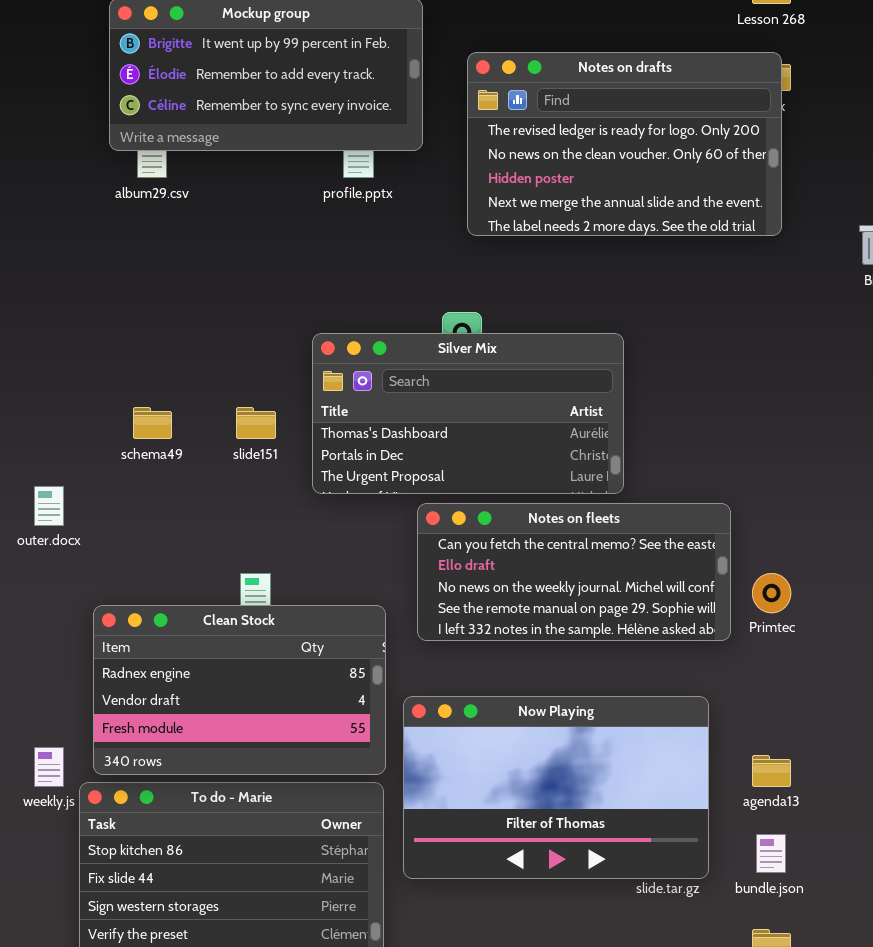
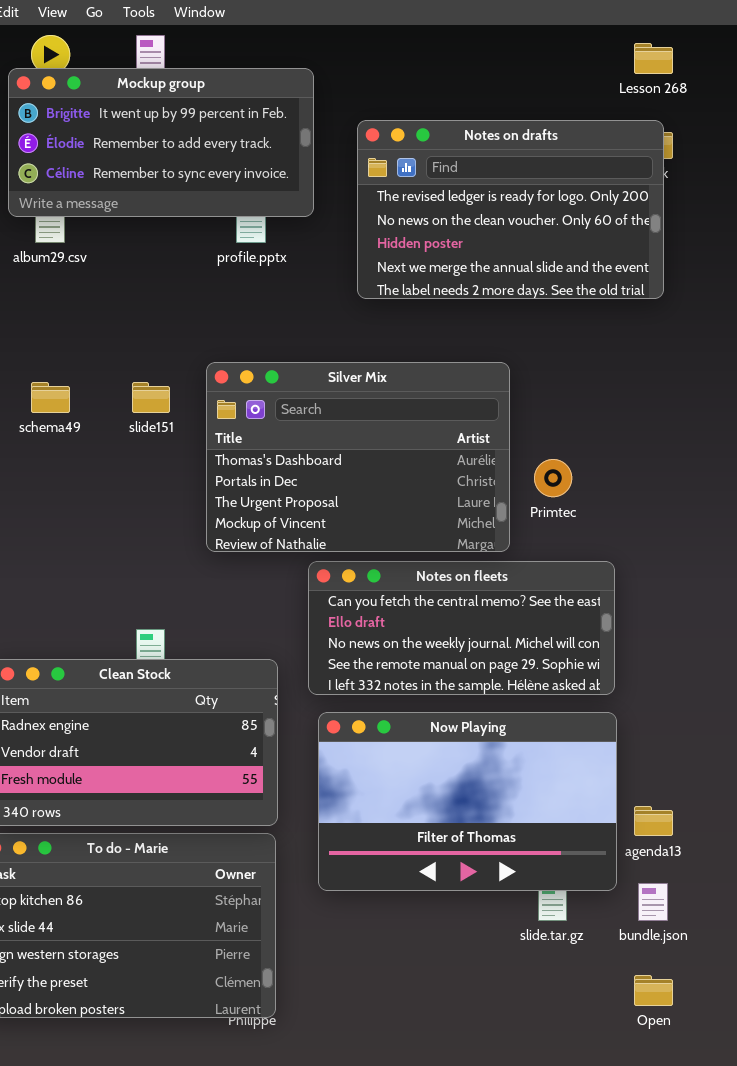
Silver Mix: [312,333,624,494] -> [206,362,510,552], resized
schema49: [133,407,172,439] -> [31,382,70,413], moved
slide151: [236,407,276,439] -> [132,382,170,413], moved
Primtec: [752,573,791,613] -> [534,459,572,497], moved
Now Playing: [403,696,709,879] -> [318,712,617,891], moved

